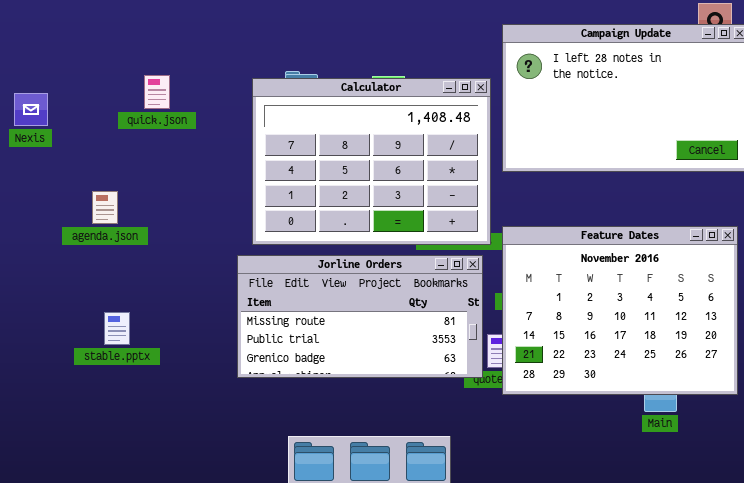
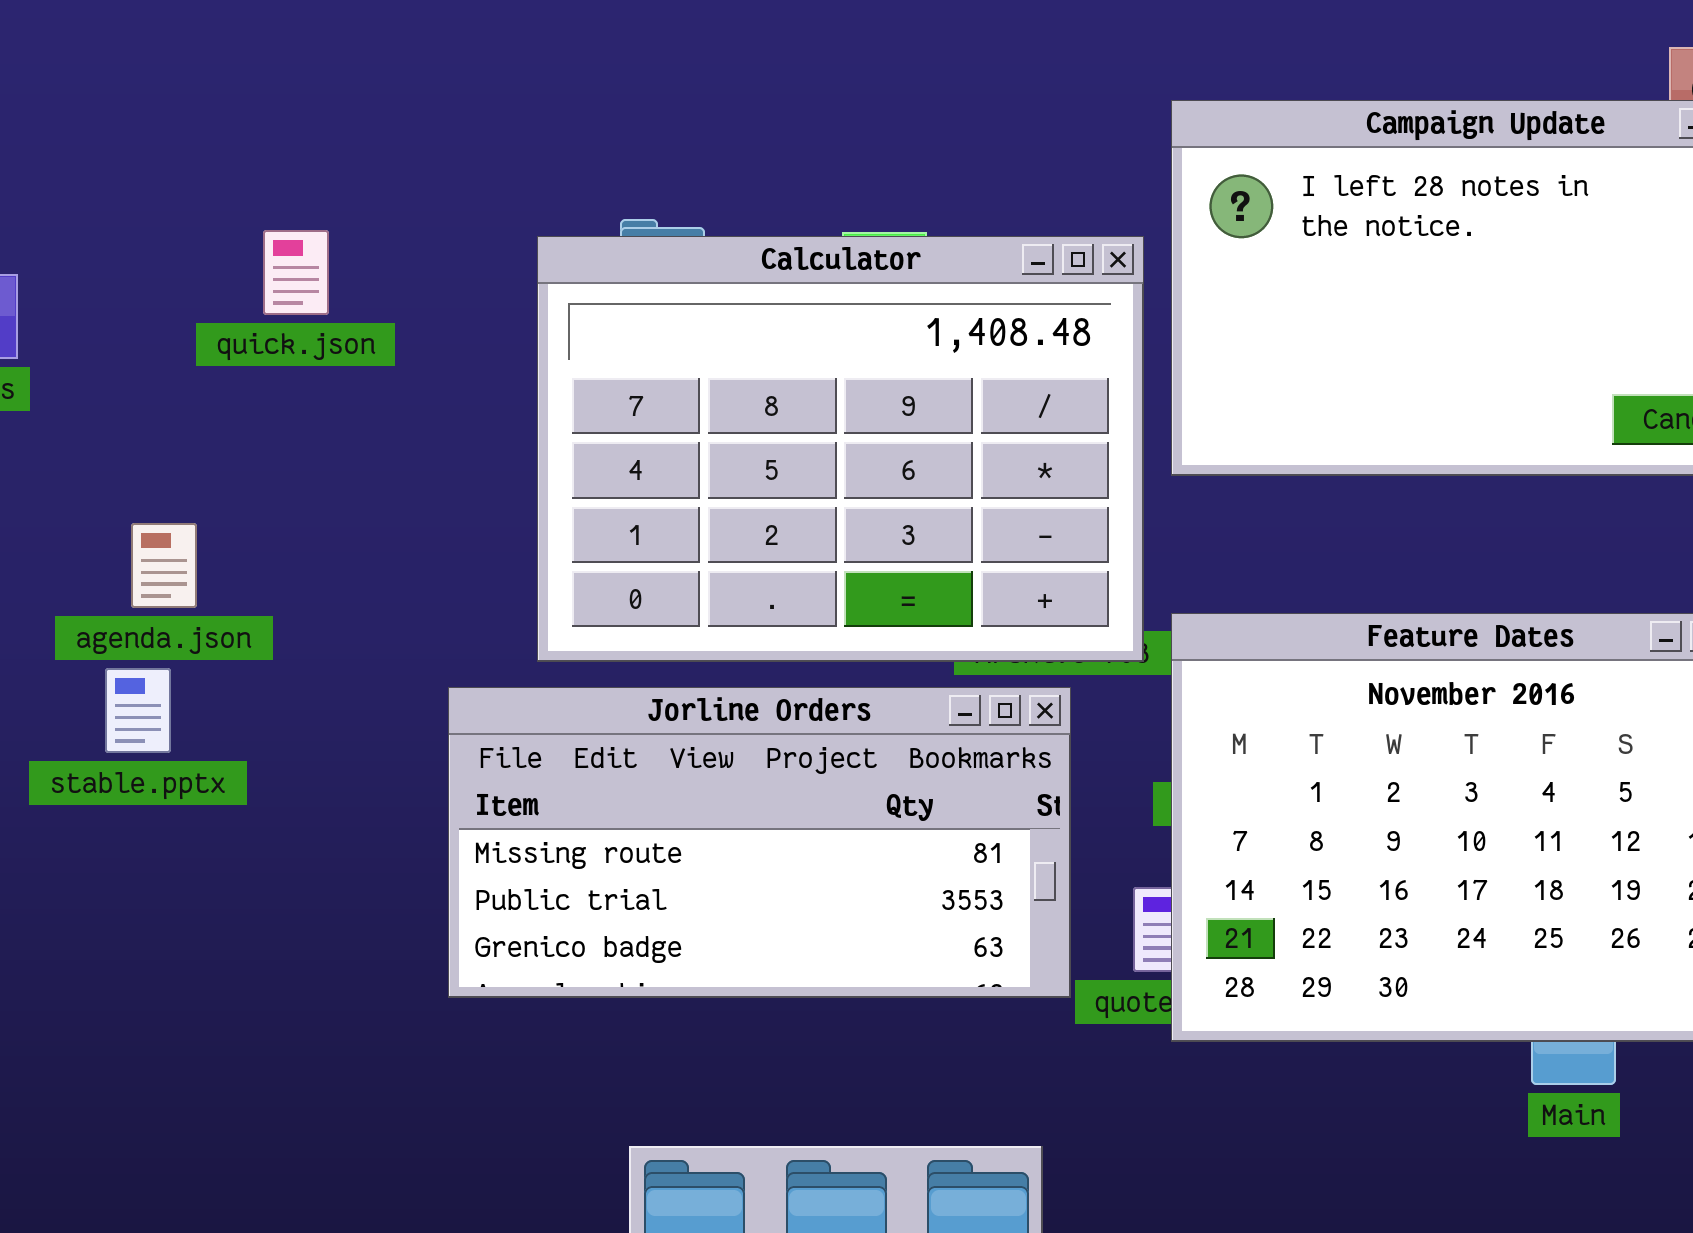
Jorline Orders: [237,255,483,378] -> [448,687,1071,998], moved
stable.pptx: [104,312,130,345] -> [105,668,171,753], moved

